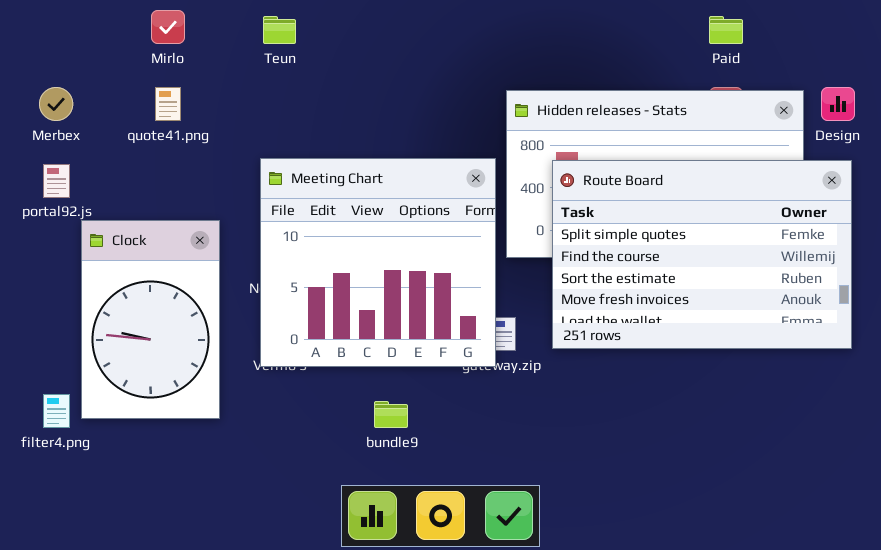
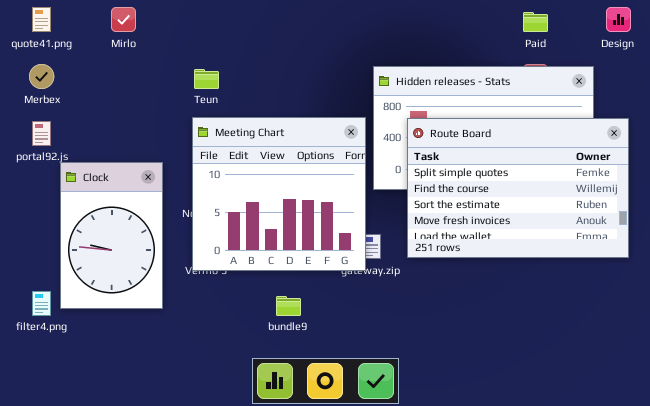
Teun: [263,16,296,44] -> [194,69,219,89], moved
quote41.png: [155,87,181,121] -> [32,7,51,32], moved
Design: [821,87,855,121] -> [606,7,631,32], moved

